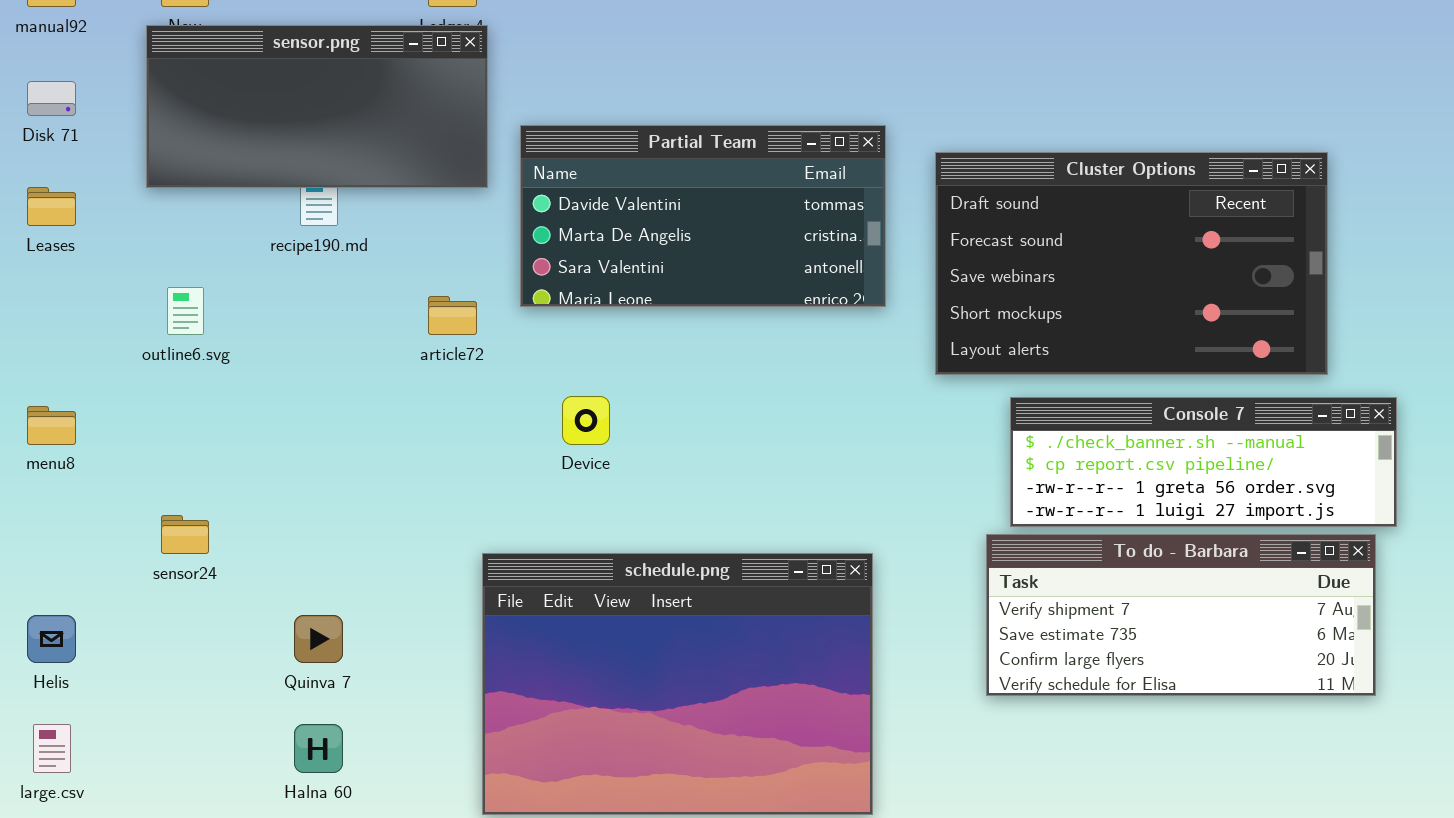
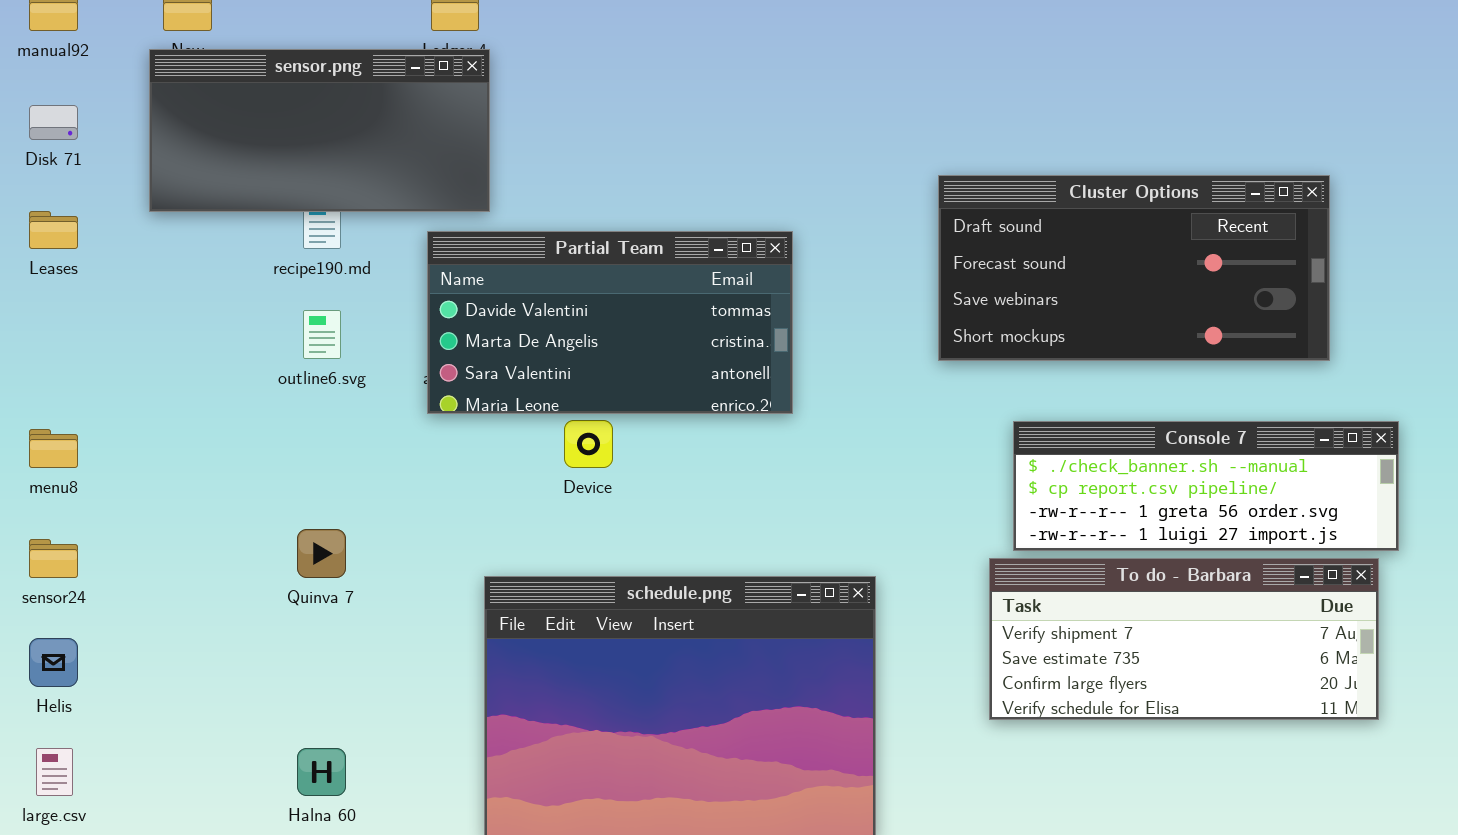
Partial Team: [520,125,886,307] -> [427,231,793,414], moved
Cluster Options: [935,152,1328,375] -> [938,175,1330,361], resized
outline6.svg: [167,287,204,335] -> [303,310,341,359], moved
sensor24: [161,515,209,554] -> [29,539,78,578], moved
Quinva 7: [294,615,343,663] -> [297,529,346,578], moved

